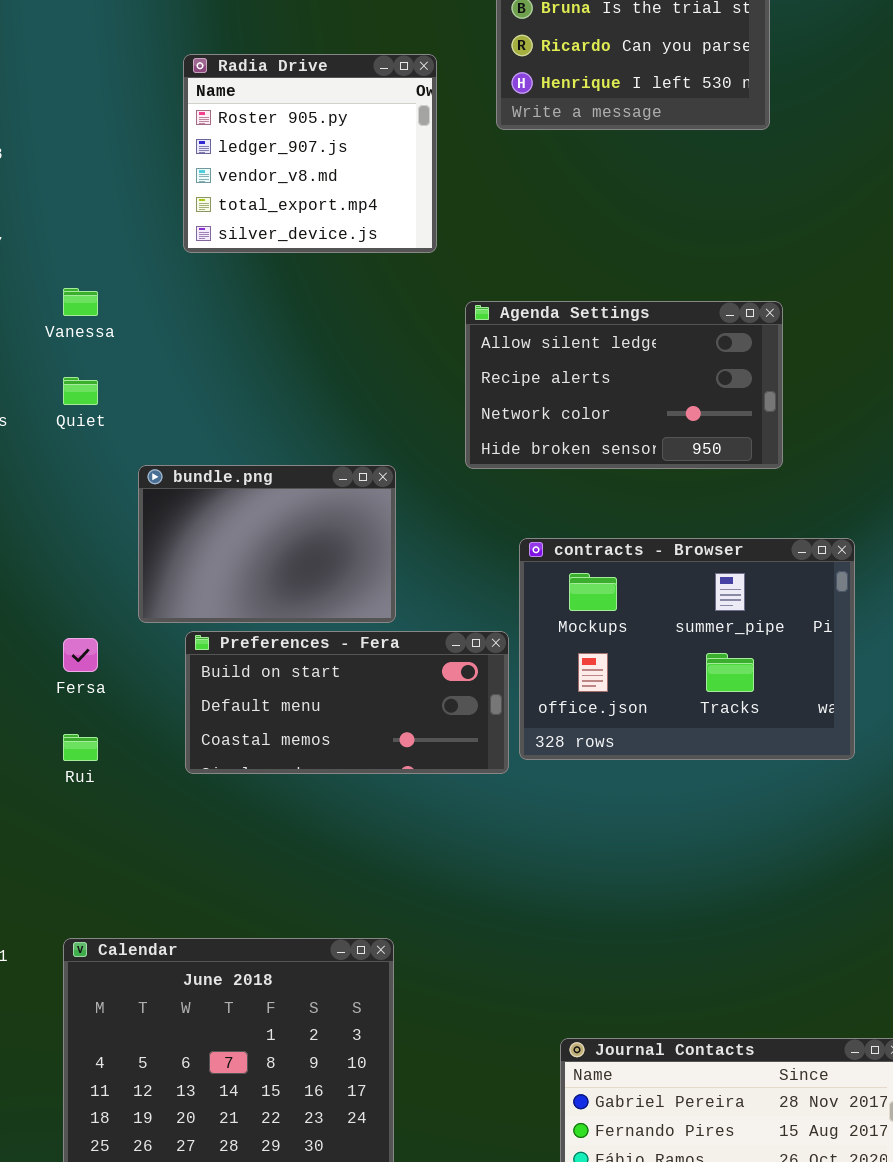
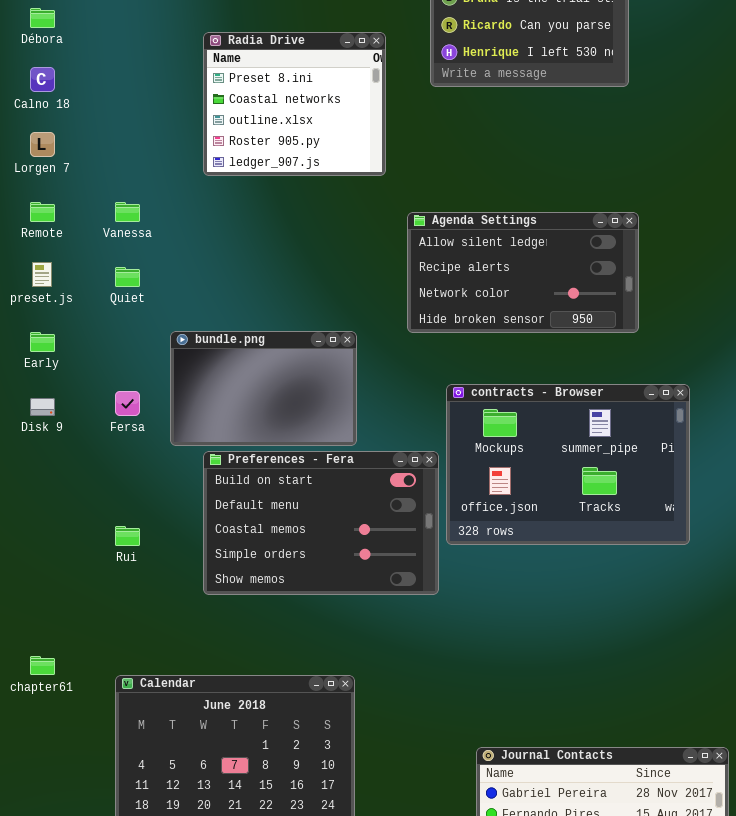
Radia Drive: [183,54,437,253] -> [203,32,386,176], scrolled up 3 rows
Preferences - Fera: [185,631,509,774] -> [203,451,439,595], resized
Fersa: [63,638,98,672] -> [115,391,140,416], moved

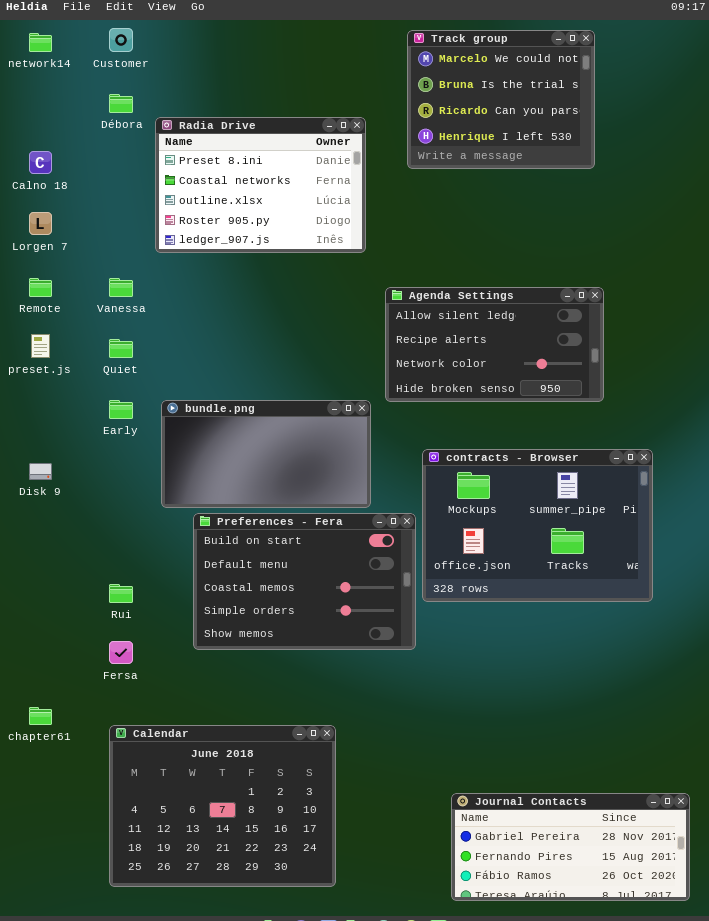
Débora: [30,8,55,28] -> [109,94,133,113], moved
Radia Drive: [203,32,386,176] -> [155,117,366,253], resized
bundle.png: [170,331,357,446] -> [161,400,371,508], resized
Early: [30,332,55,352] -> [109,400,133,419], moved
Fersa: [115,391,140,416] -> [109,641,133,664], moved

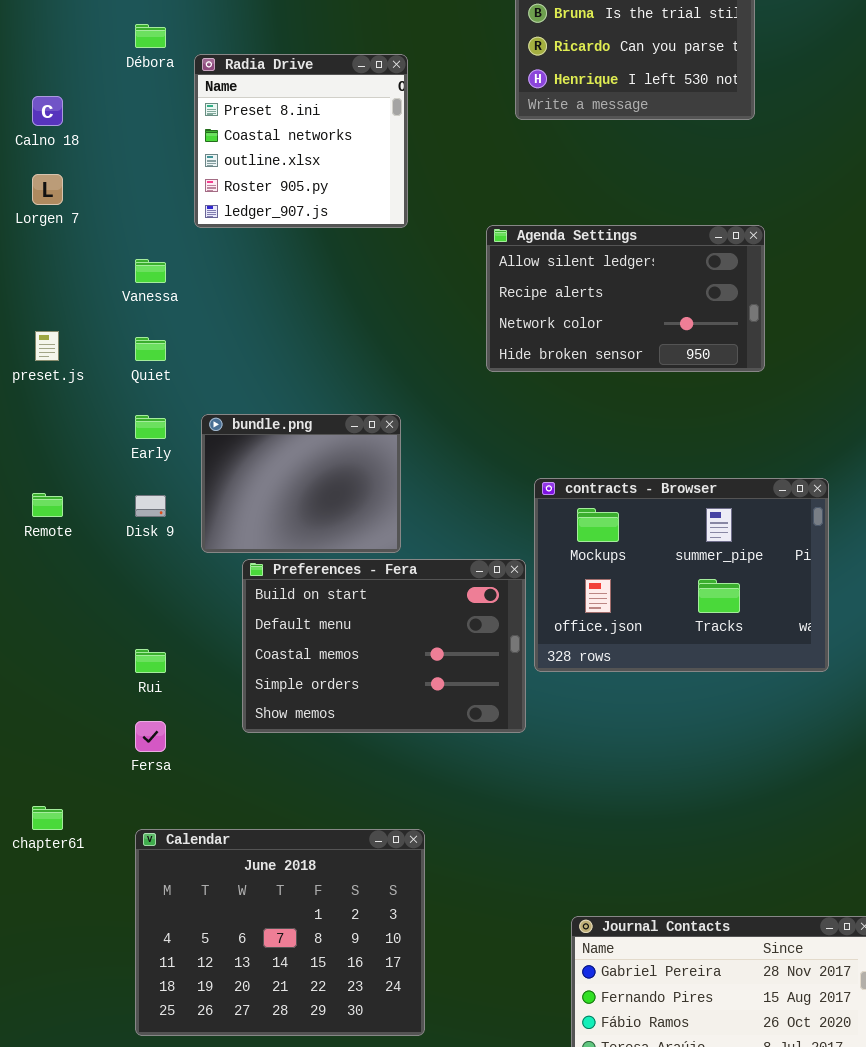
Radia Drive: [155,117,366,253] -> [194,54,408,228], resized
Remote: [29,278,52,297] -> [32,493,63,517], moved
Agenda Settings: [385,287,604,402] -> [486,225,765,372], moved
bundle.png: [161,400,371,508] -> [201,414,401,553], resized
Disk 9: [29,463,52,480] -> [135,495,166,517], moved

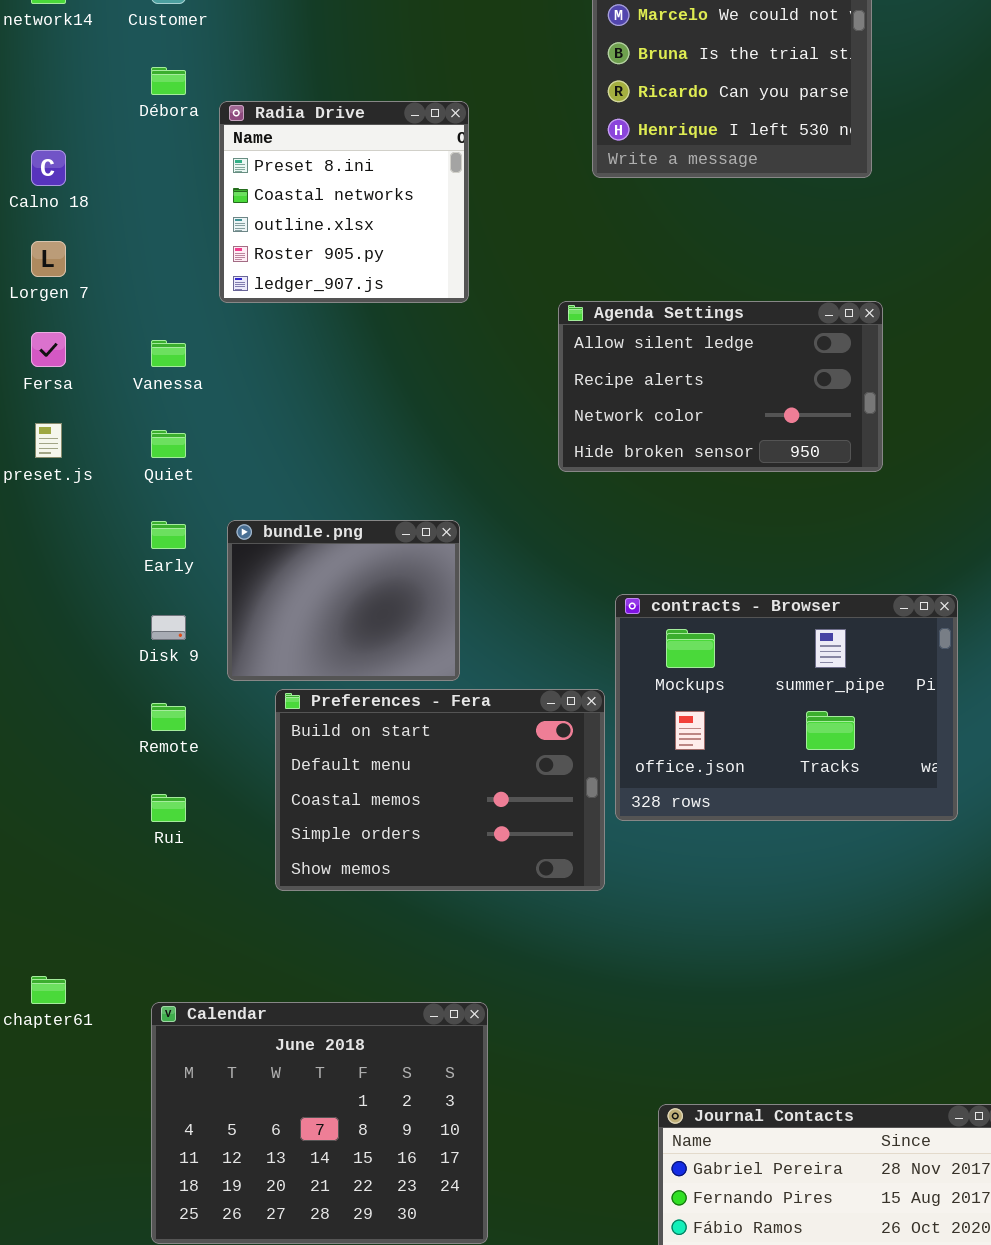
Remote: [32,493,63,517] -> [151,703,186,731], moved
Fersa: [135,721,166,752] -> [31,332,66,367], moved

